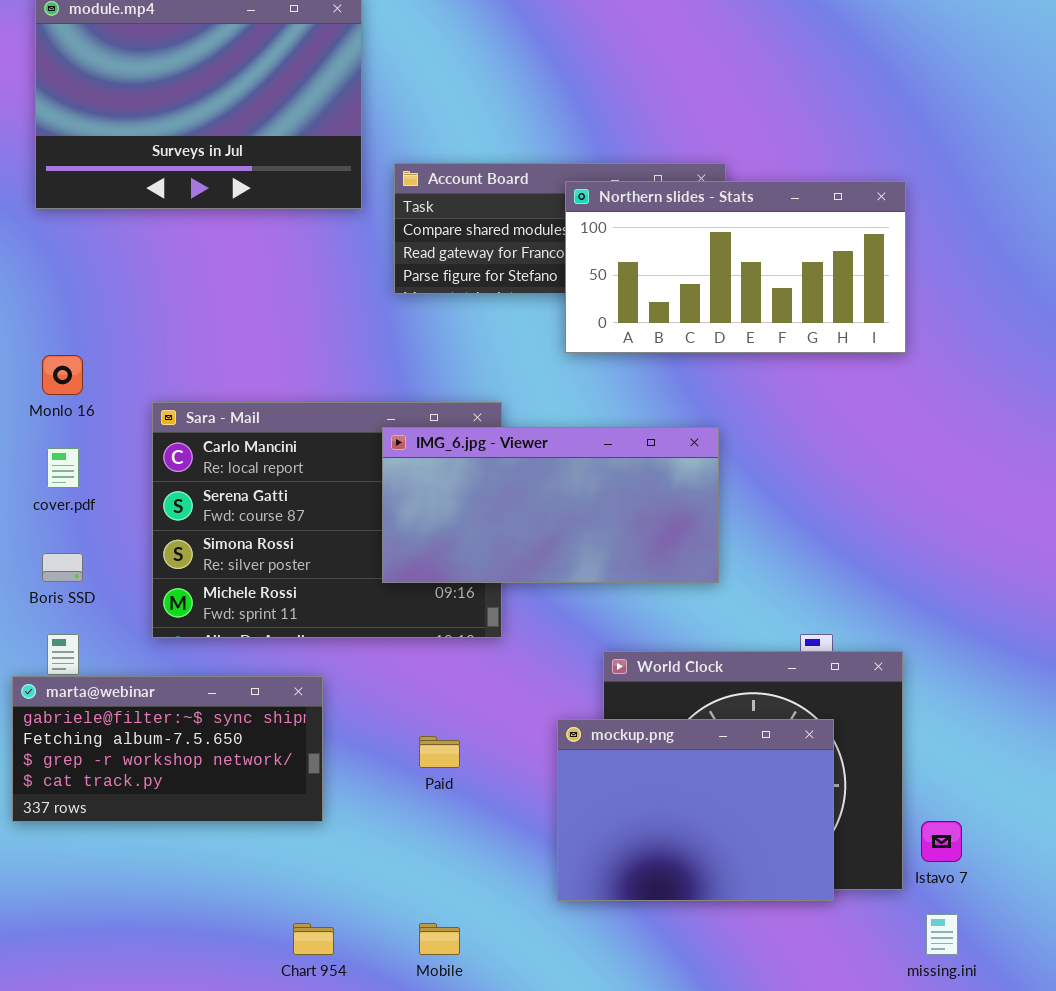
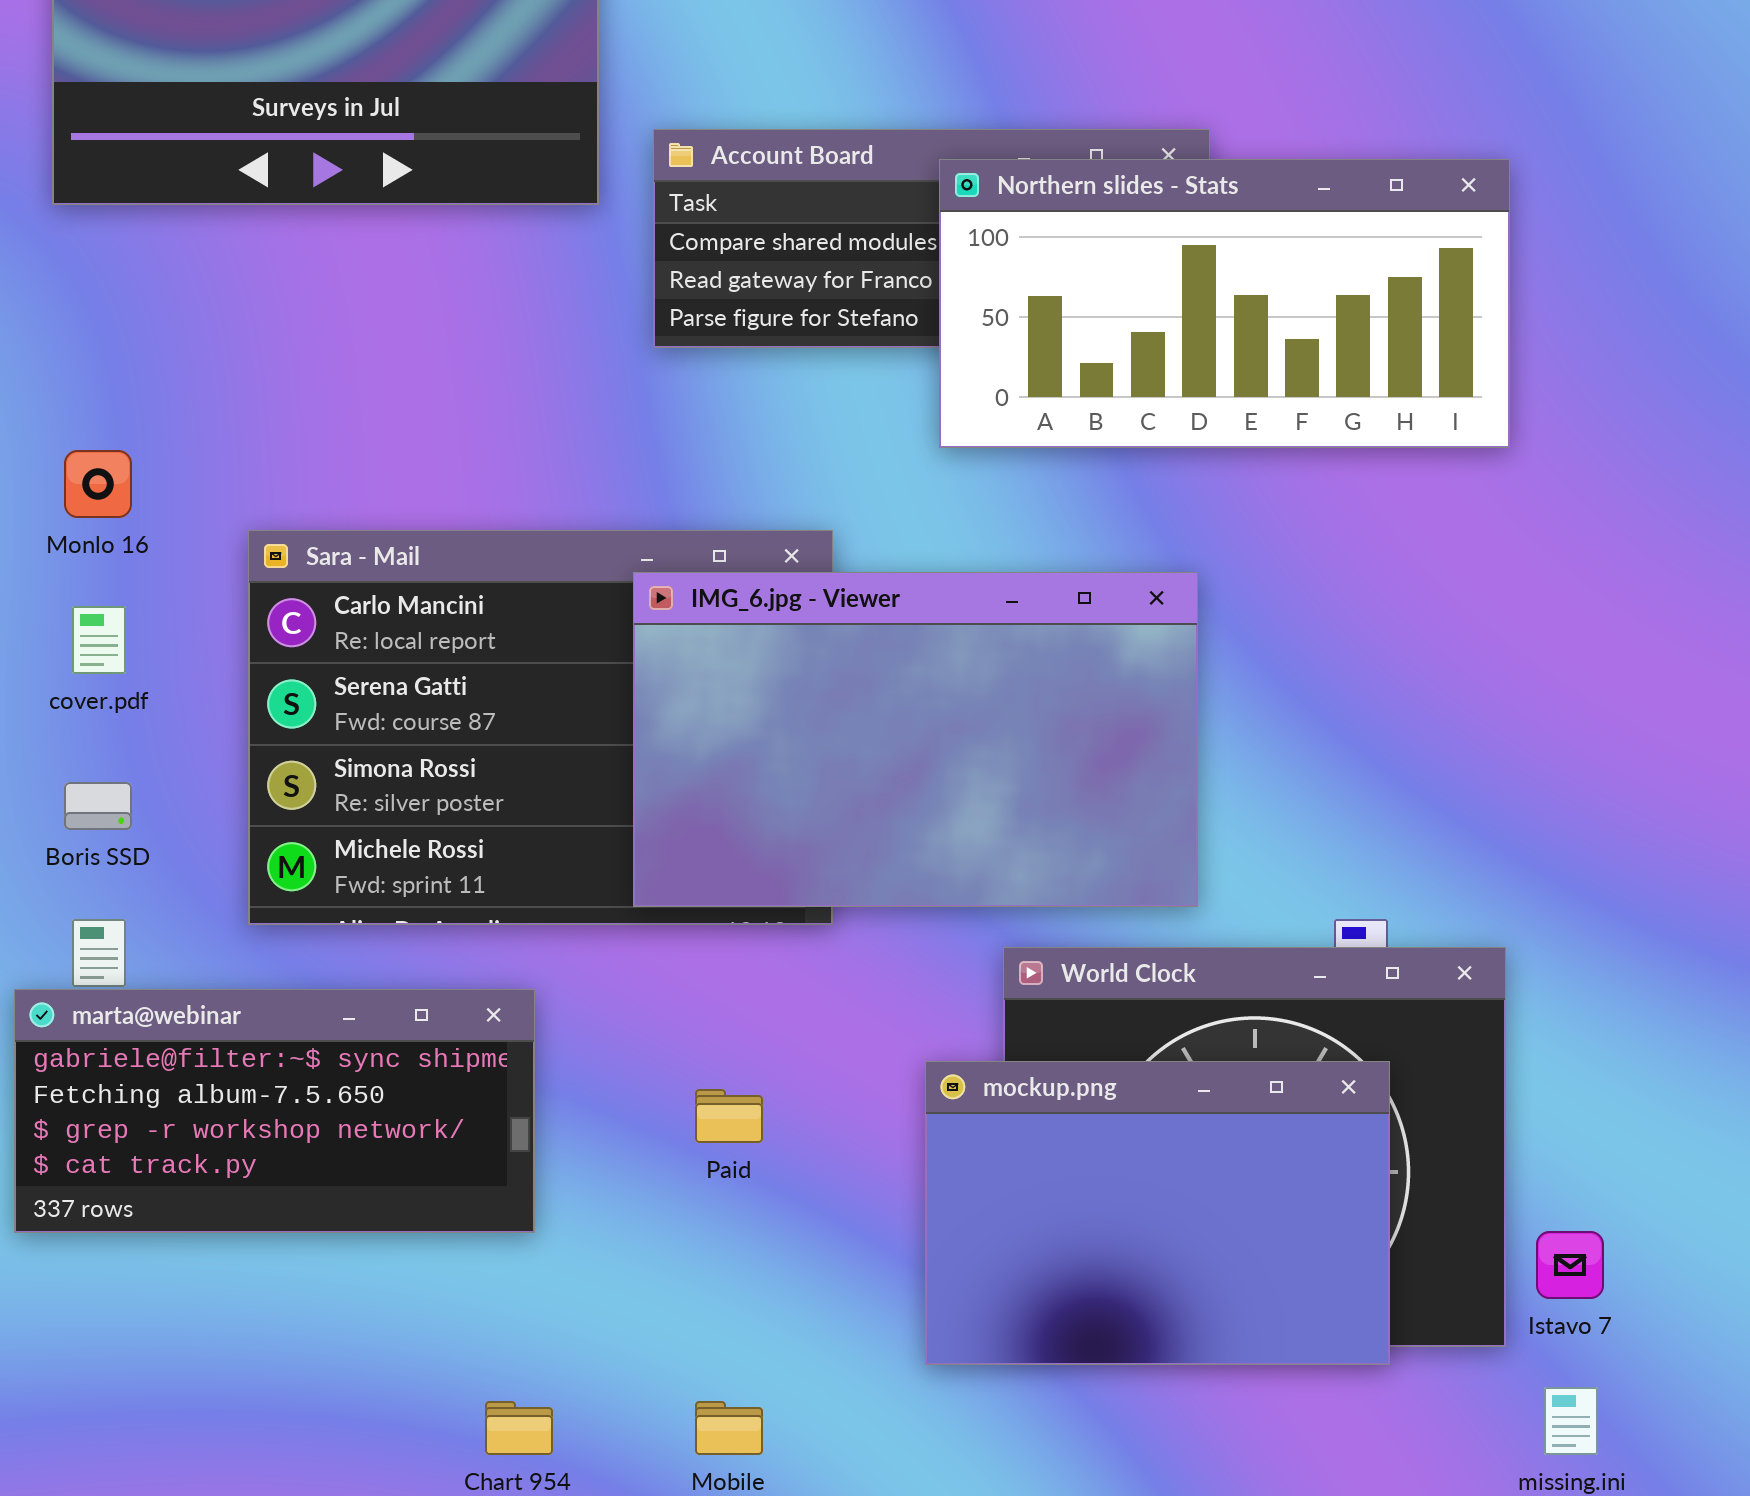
IMG_6.jpg - Viewer: [382,427,719,583] -> [633,572,1198,907], resized

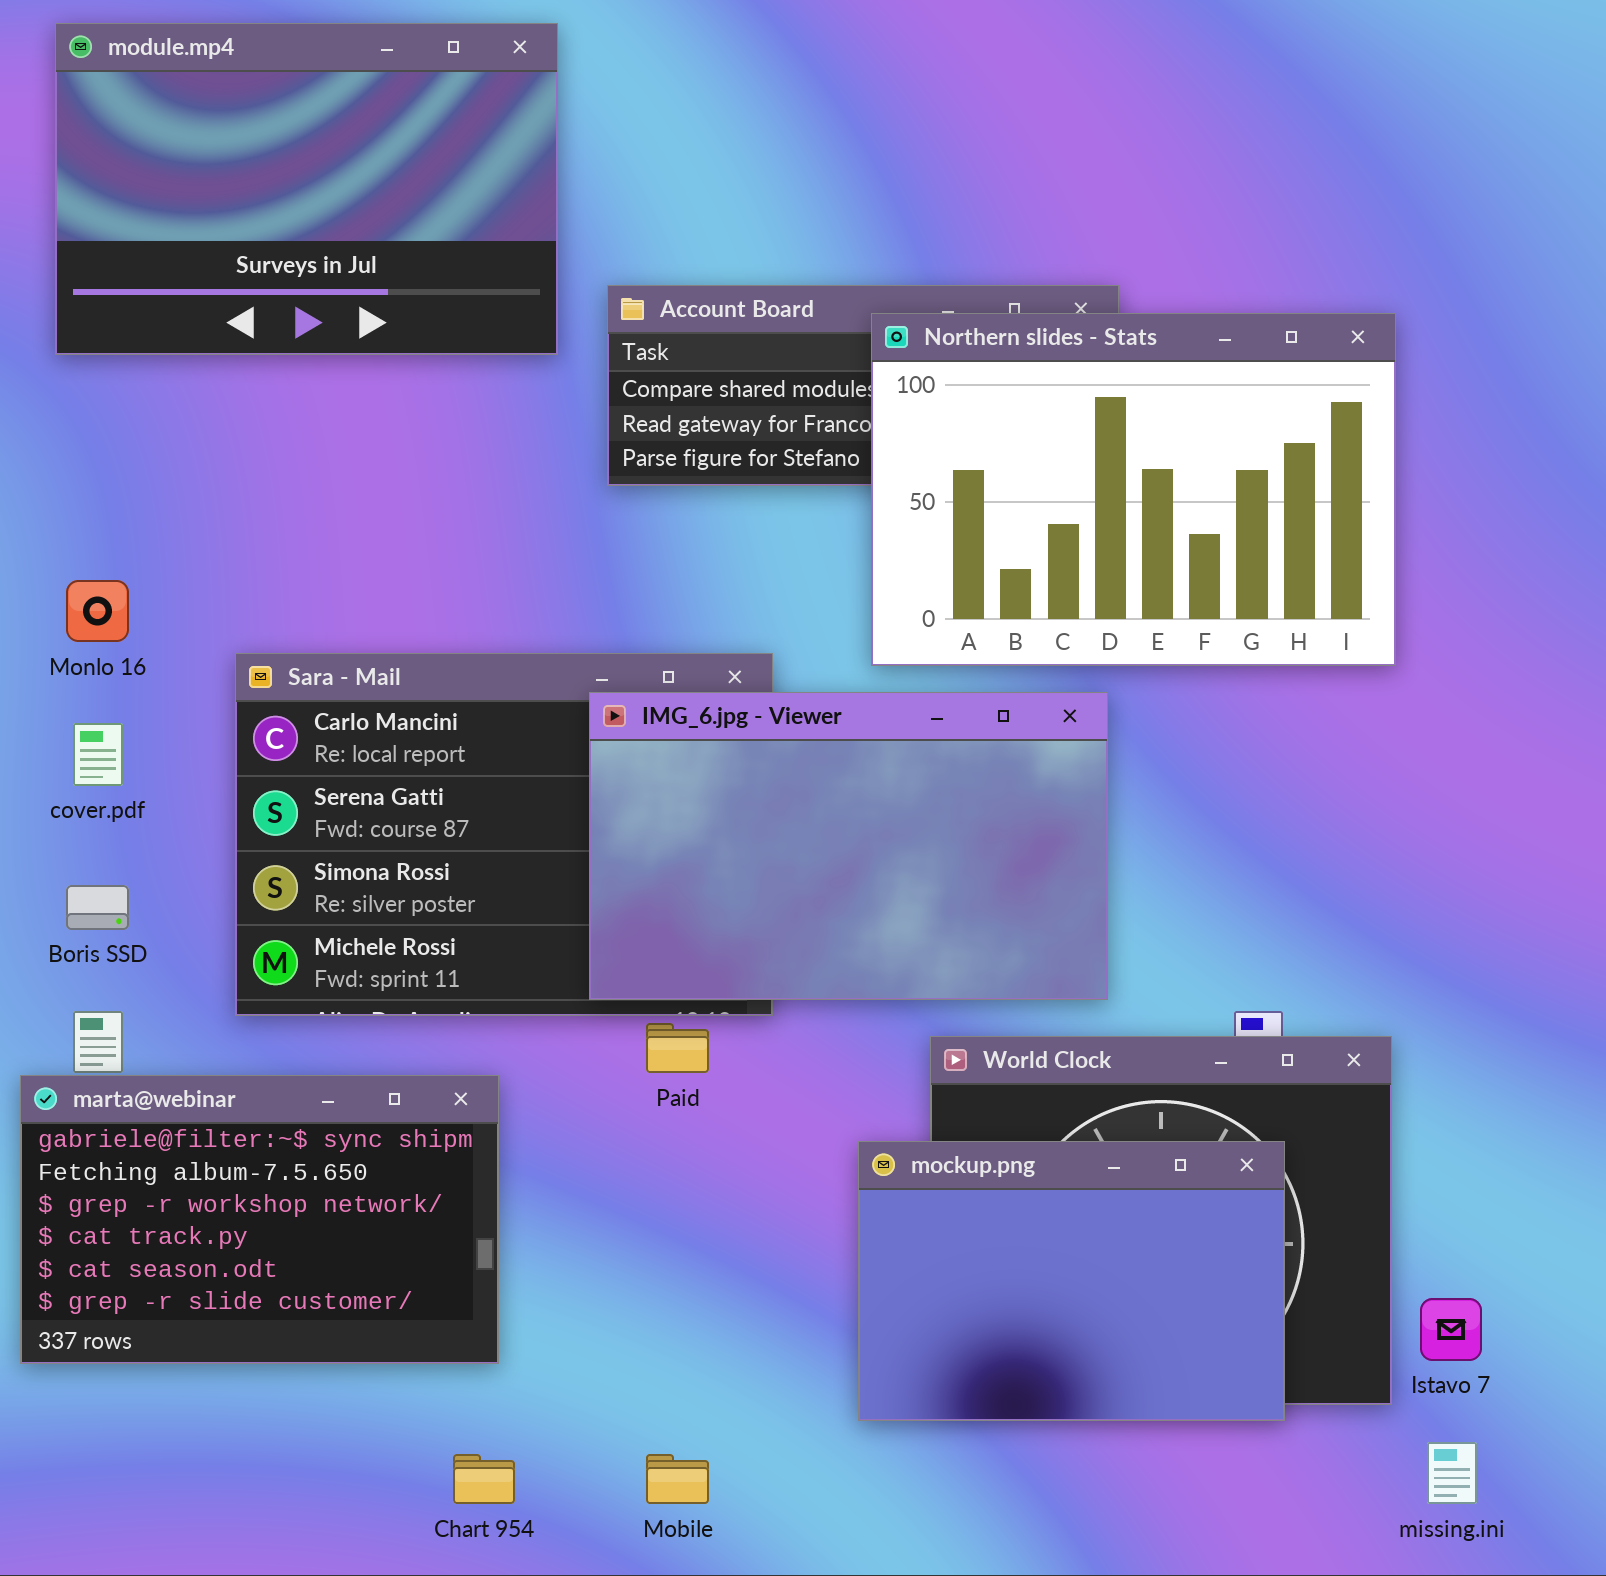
Northern slides - Stats: [939,159,1510,448] -> [871,313,1396,666], resized
marta@webinar: [14,989,535,1233] -> [20,1075,499,1364], resized
Paid: [695,1089,763,1143] -> [646,1023,709,1073], moved

